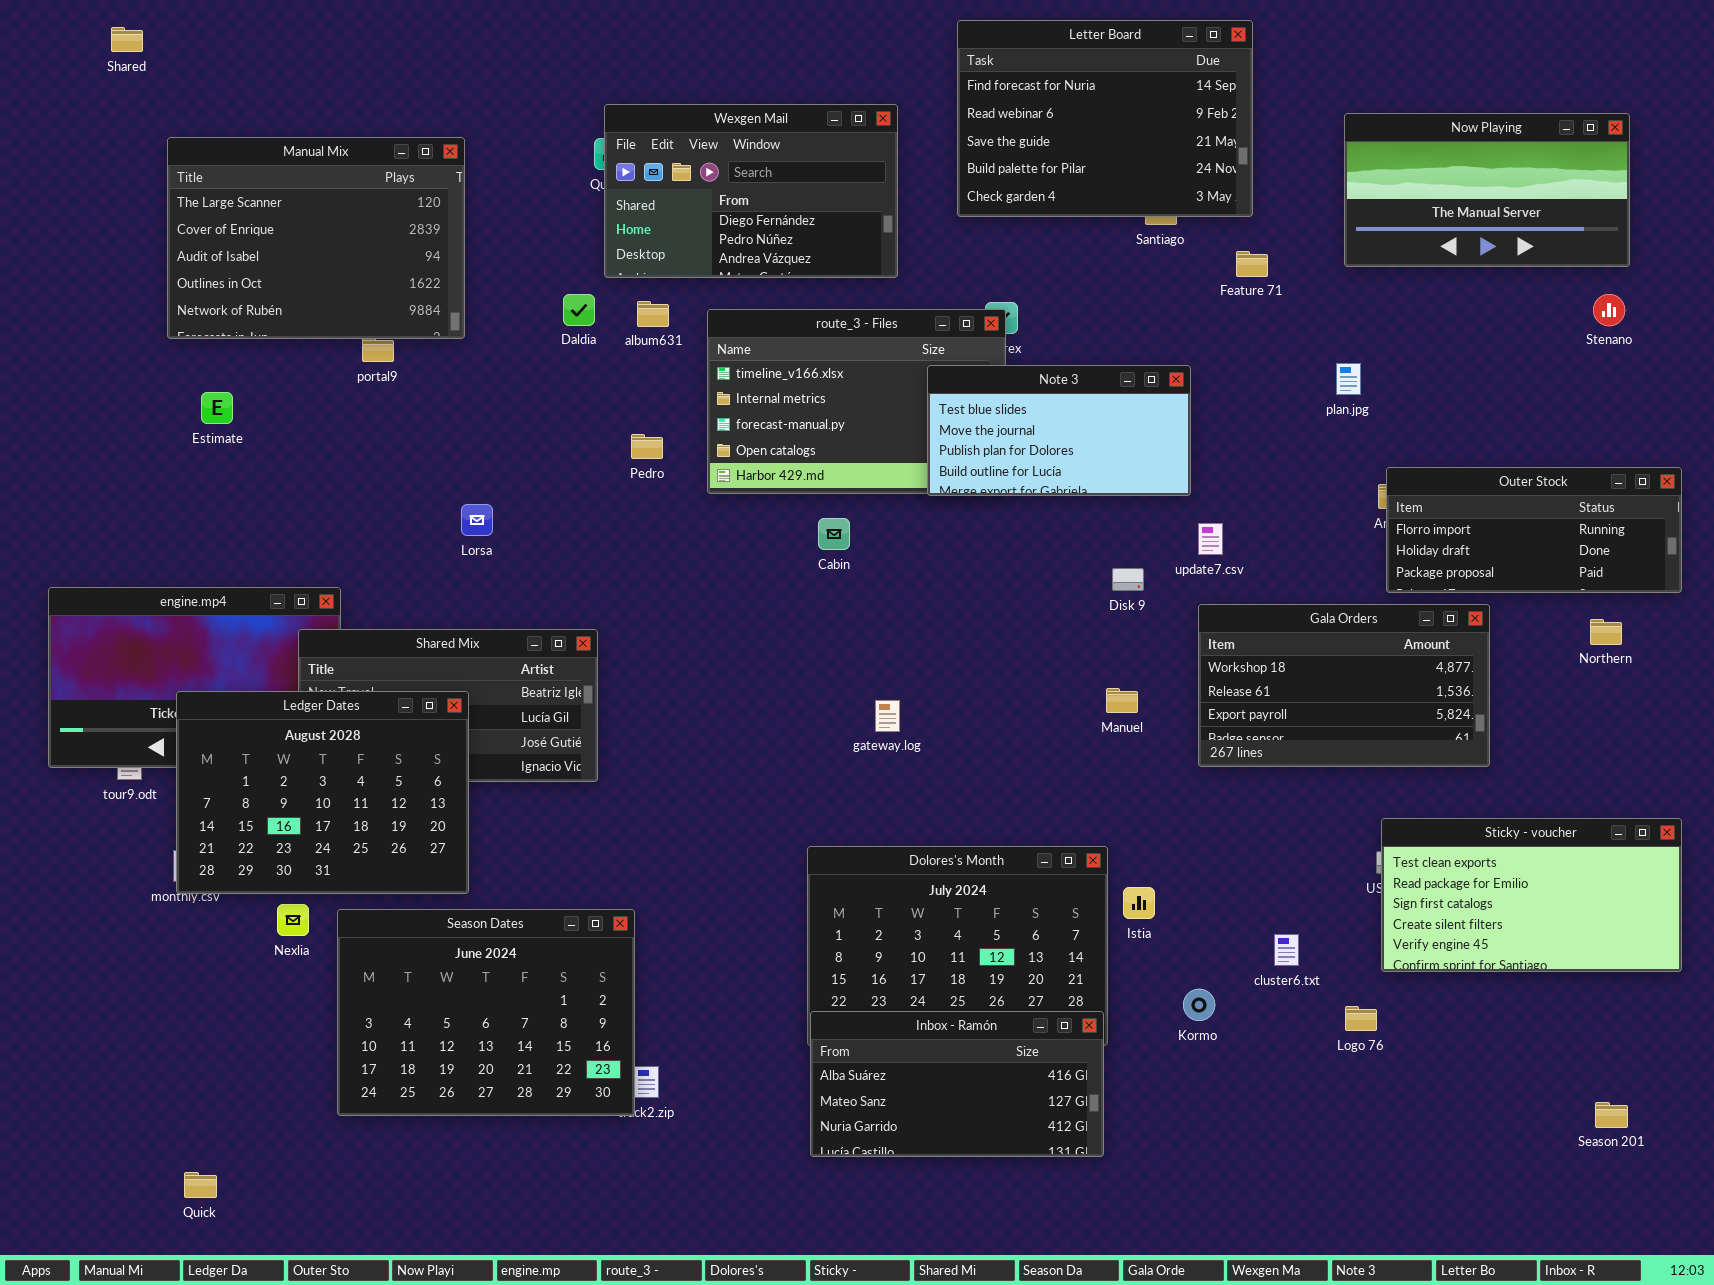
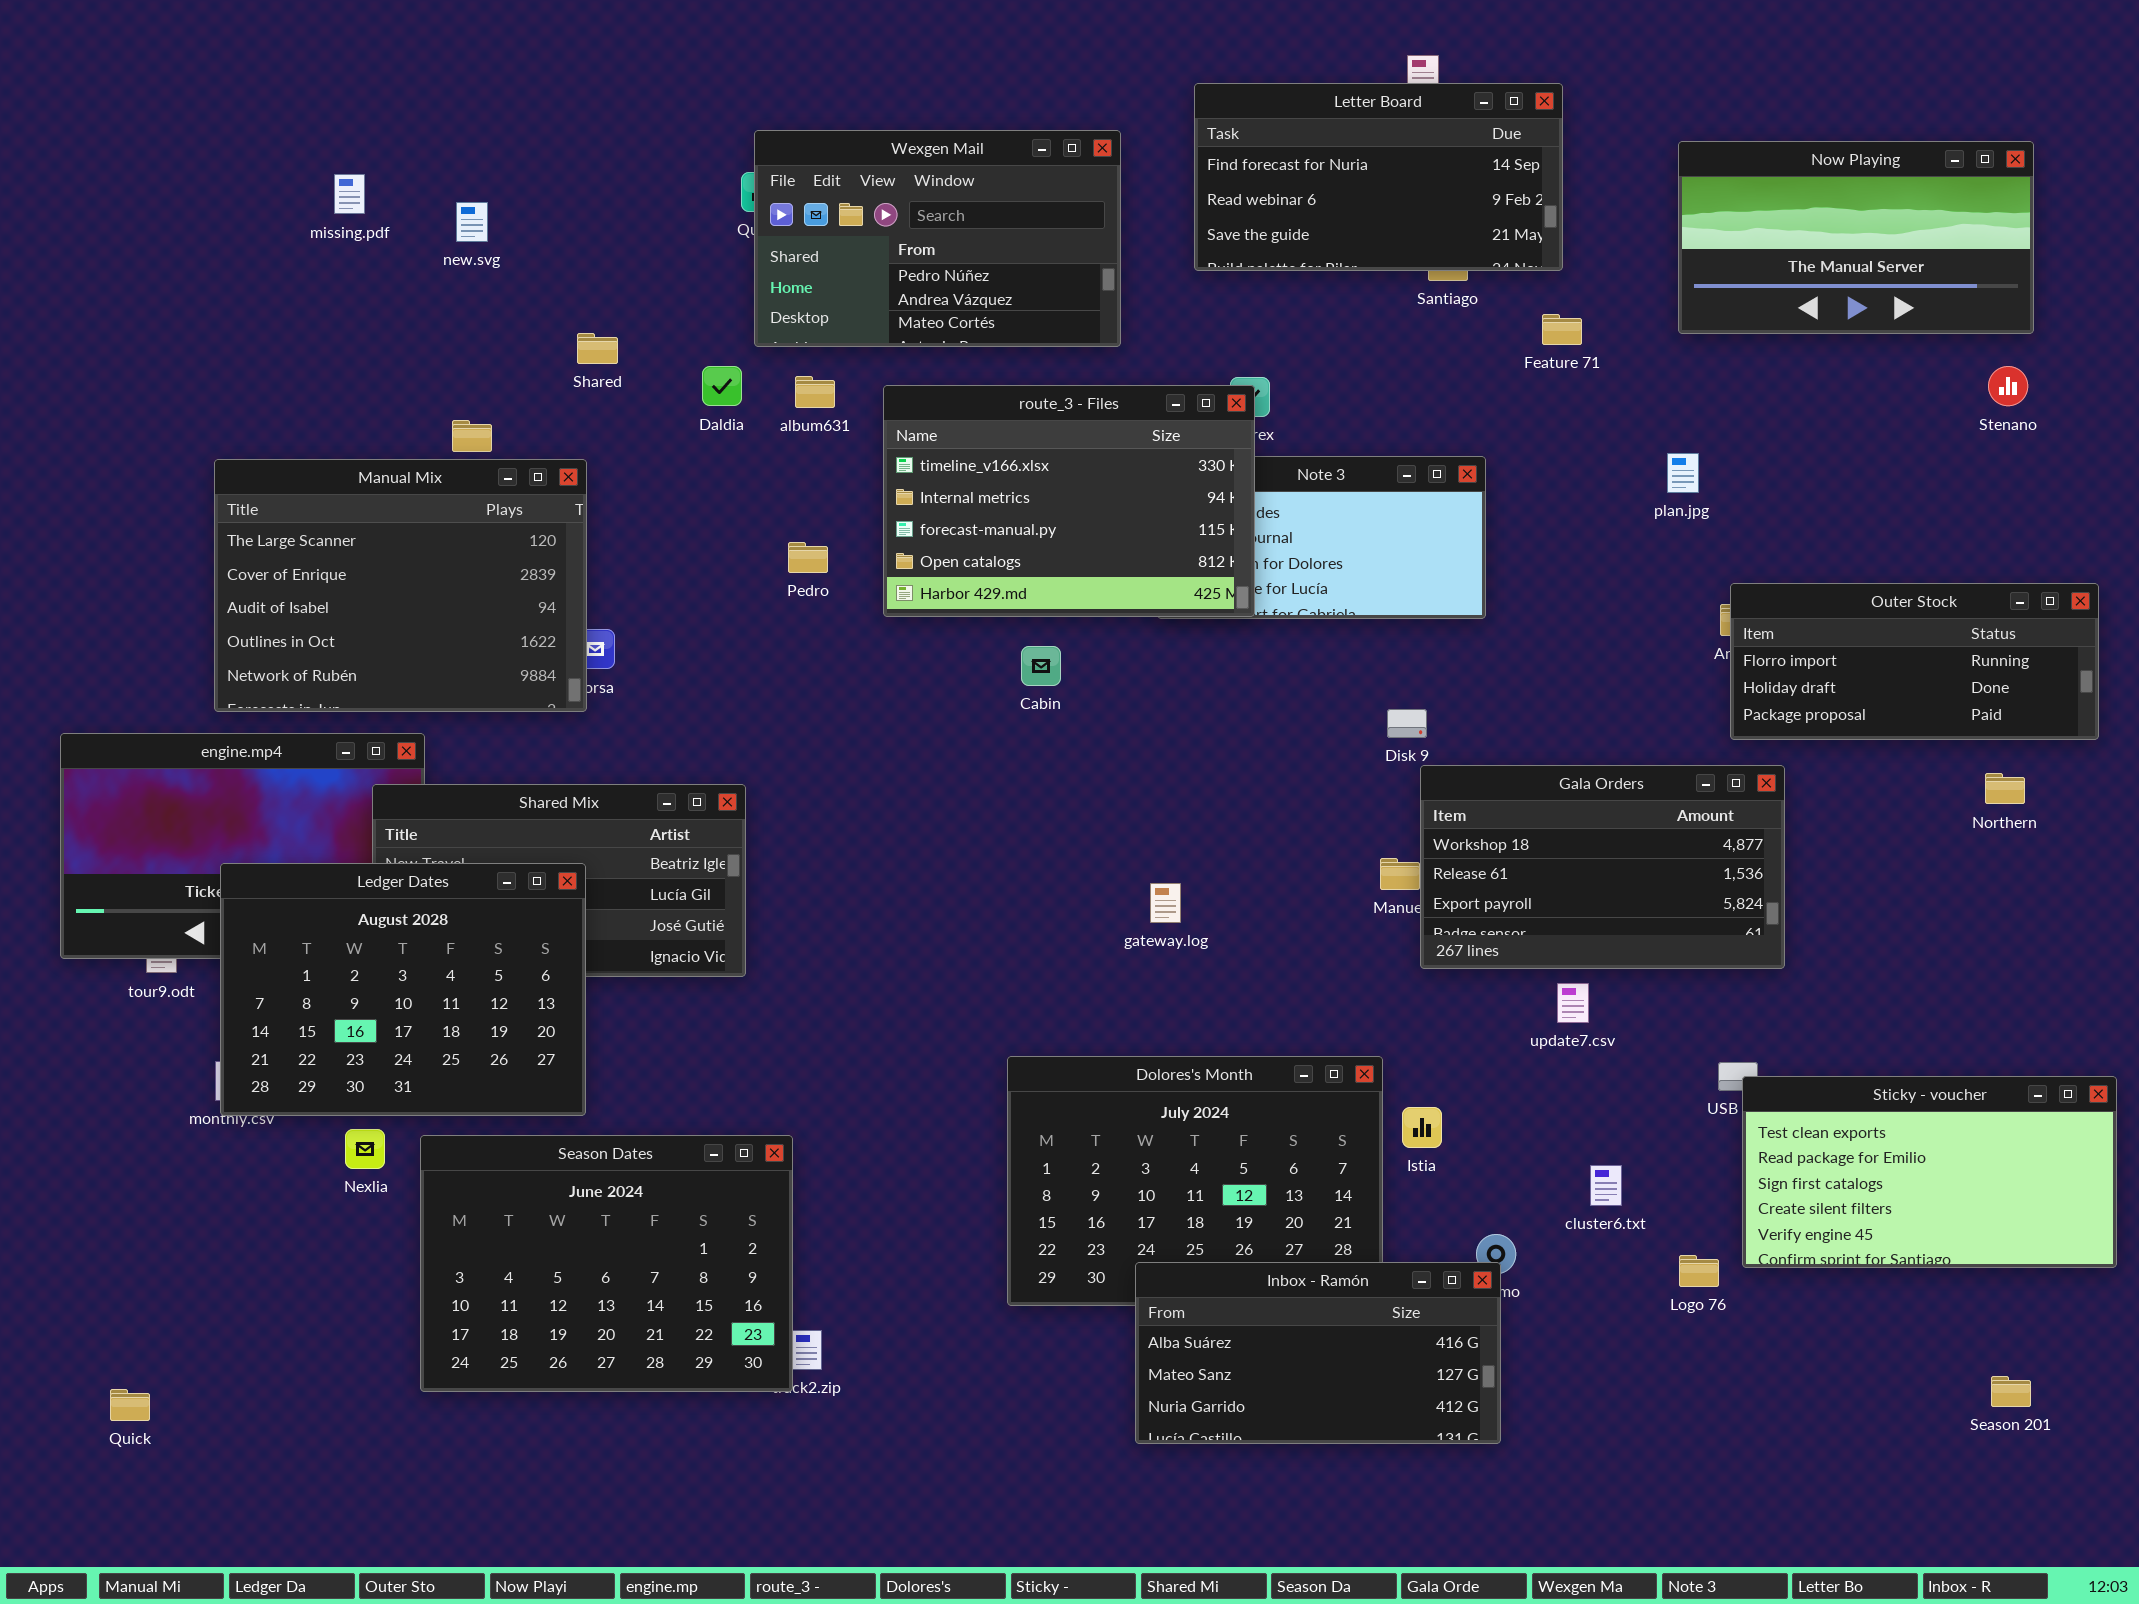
Letter Board: [957,20,1253,217] -> [1194,83,1563,271], resized
Shared: [111,27,143,52] -> [577,333,618,364], moved
Wexgen Mail: [604,104,898,278] -> [754,130,1121,347], scrolled down 1 row
Manual Mix: [167,137,465,339] -> [214,459,587,712], moved
route_3 - Files: [707,309,1006,494] -> [883,385,1255,617], raised
update7.csv: [1198,523,1223,555] -> [1557,983,1589,1023], moved
Gala Orders: [1198,604,1490,767] -> [1420,765,1785,969], moved
gateway.log: [875,700,900,732] -> [1150,883,1181,923], moved
Sticky - voucher: [1381,818,1682,972] -> [1742,1076,2117,1268], moved
Inbox - Ramón: [810,1011,1104,1157] -> [1135,1262,1501,1444], moved
Quick: [184,1172,217,1198] -> [110,1389,150,1421], moved

